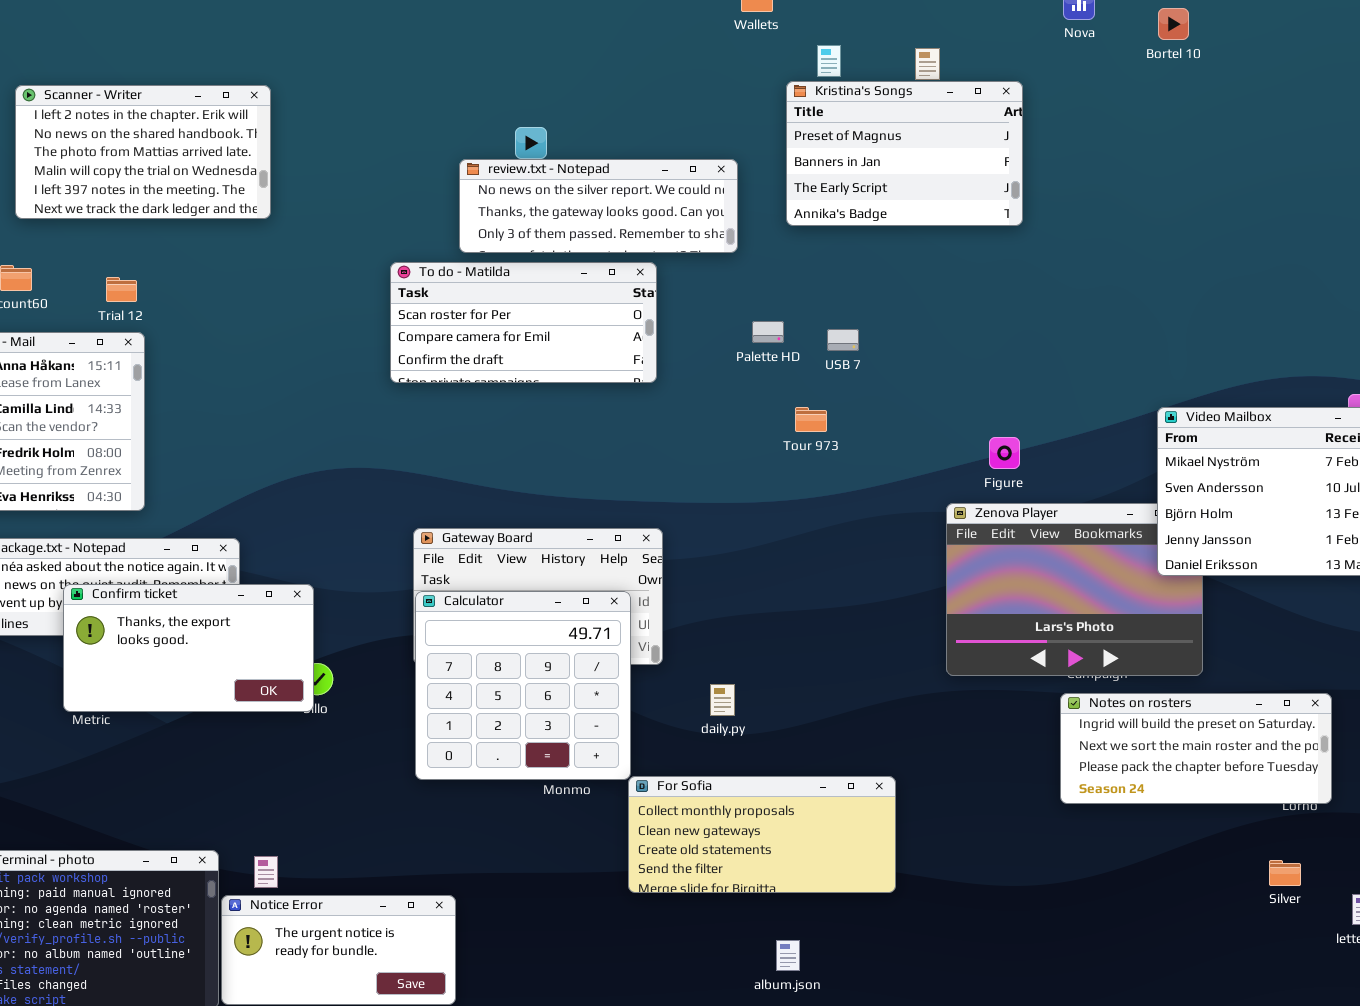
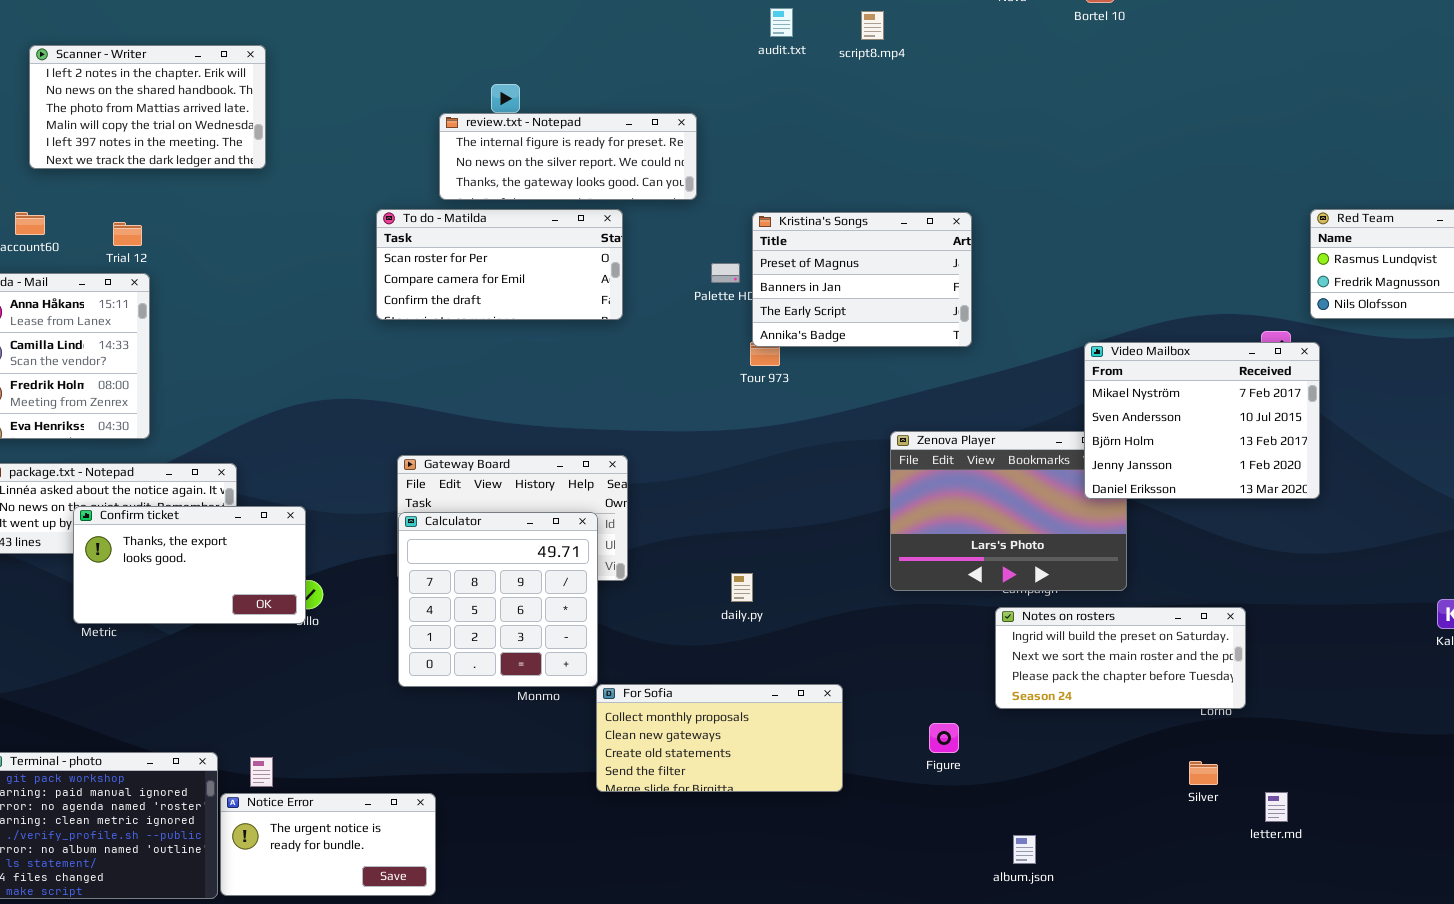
Kristina's Songs: [786,81,1023,226] -> [752,212,972,347], moved
review.txt - Notepad: [459,159,738,253] -> [439,113,697,200], scrolled up 1 row
Figure: [989,437,1020,469] -> [929,723,959,753], moved
daily.py: [710,684,735,716] -> [731,573,753,602], moved
album.json: [776,940,800,971] -> [1013,835,1036,864], moved

